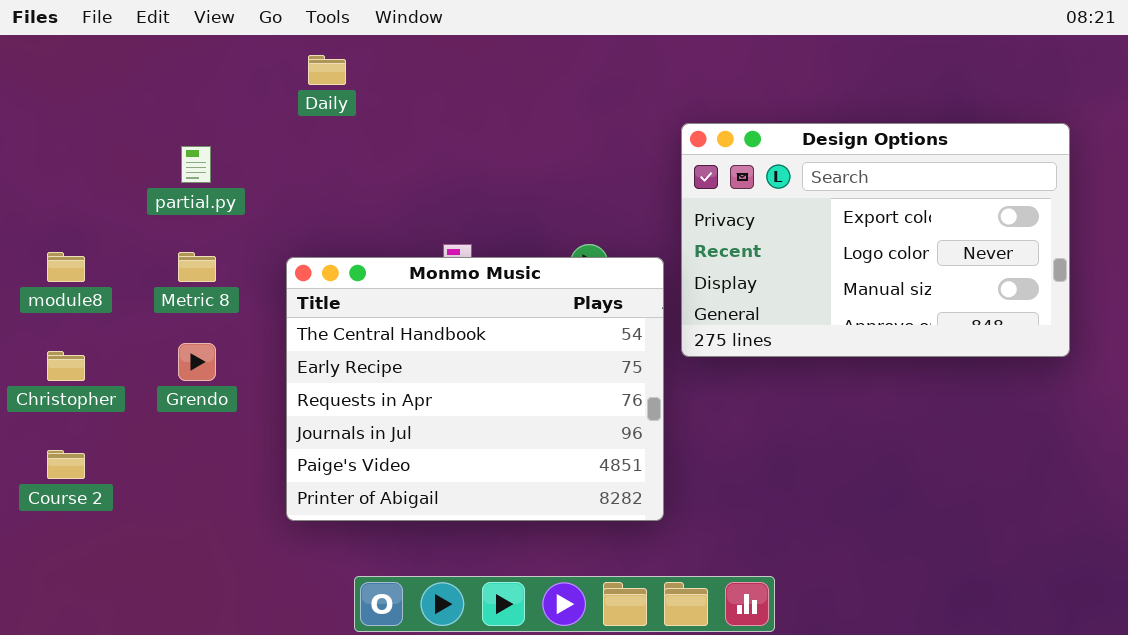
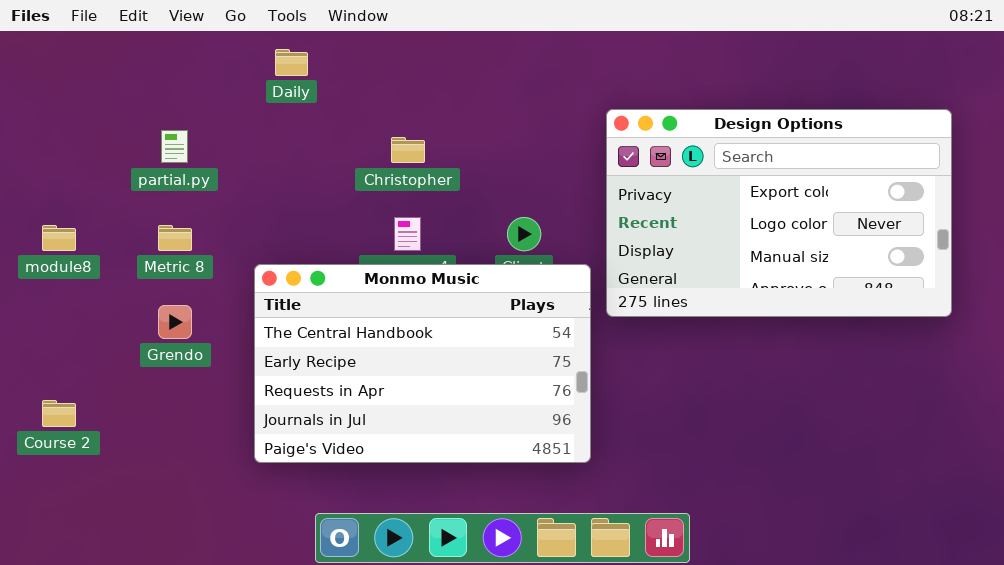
Monmo Music: [286,257,664,521] -> [254,264,591,463], resized
Christopher: [47,351,85,381] -> [391,137,425,163], moved

